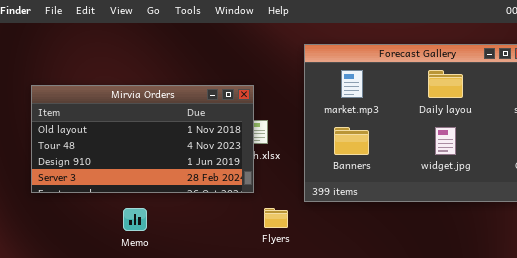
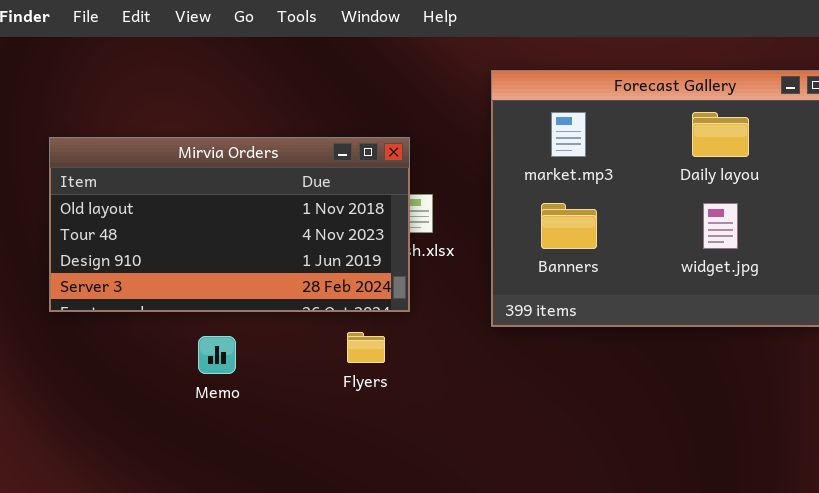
Flyers: [264,208,288,228] -> [347,332,385,363], moved

